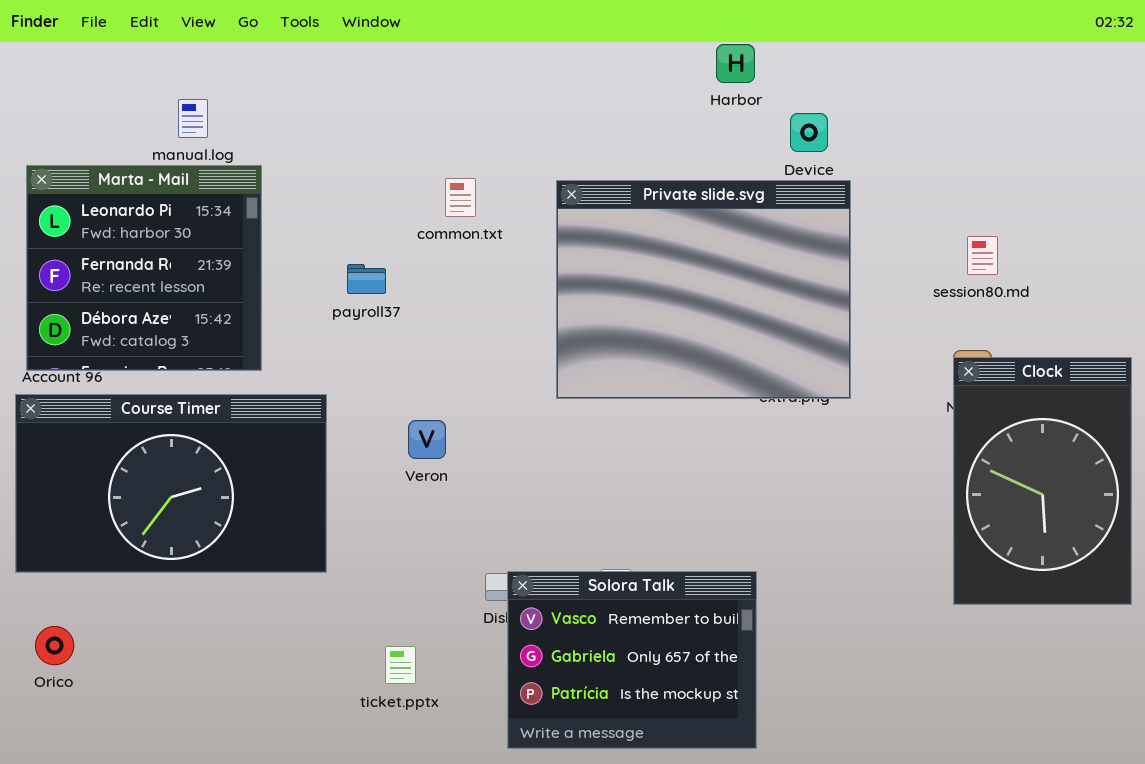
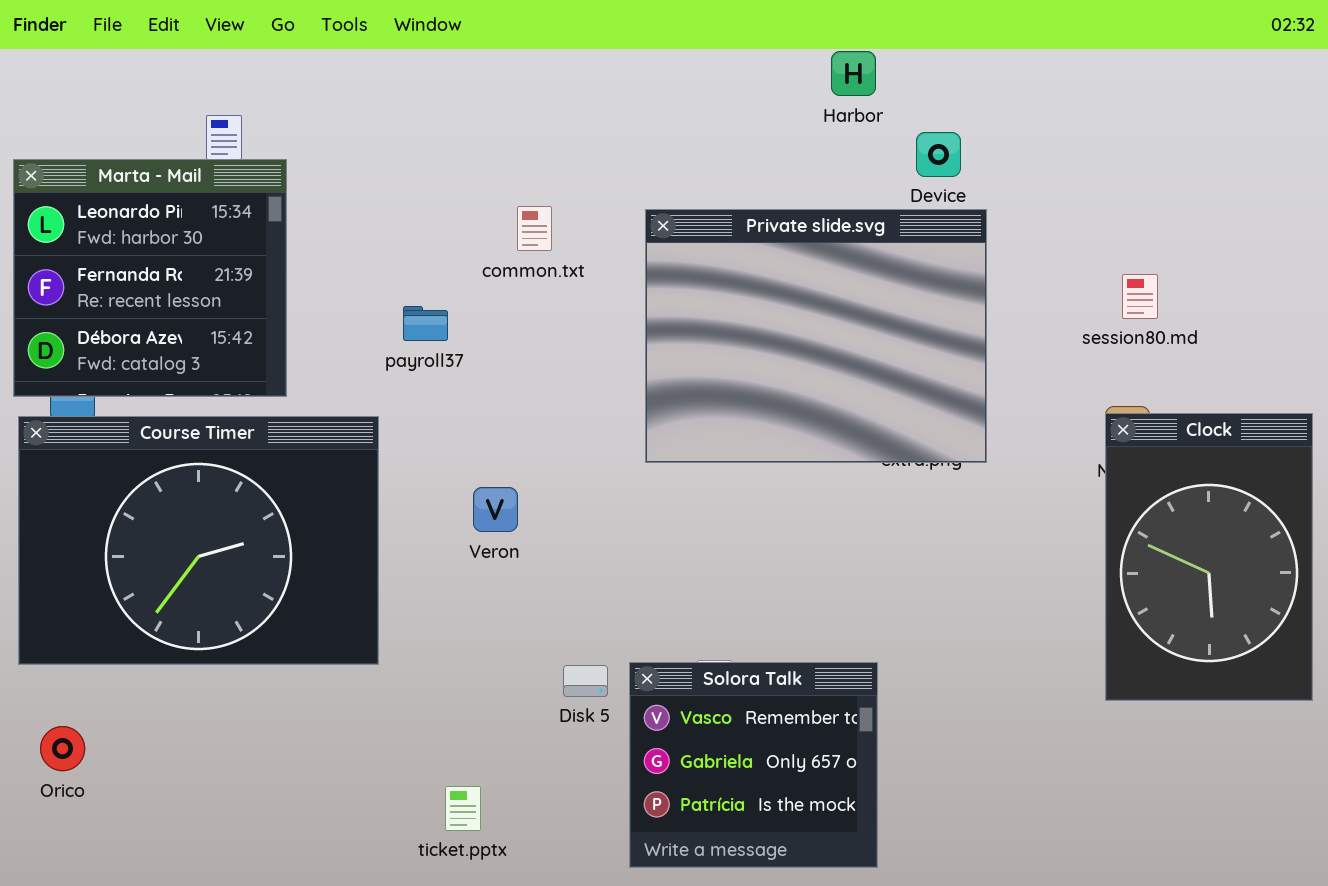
Marta - Mail: [26,165,262,371] -> [13,159,287,397], moved
Course Timer: [15,394,327,573] -> [18,416,379,665], resized
Solora Talk: [507,571,757,749] -> [629,662,878,868], resized
ticket.pptx: [385,646,416,684] -> [445,786,481,831], moved

